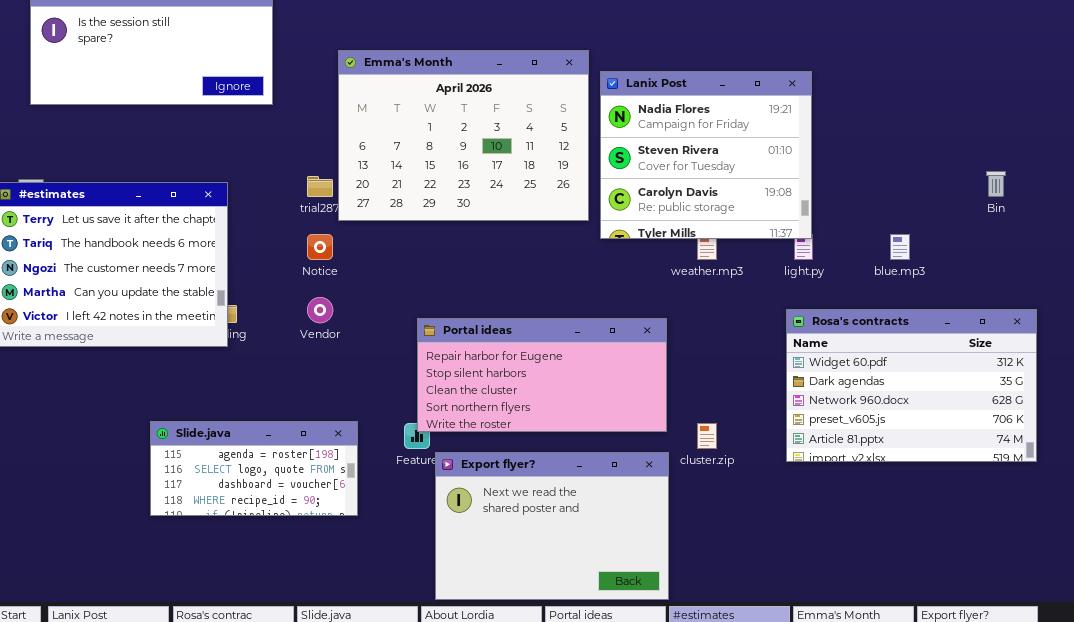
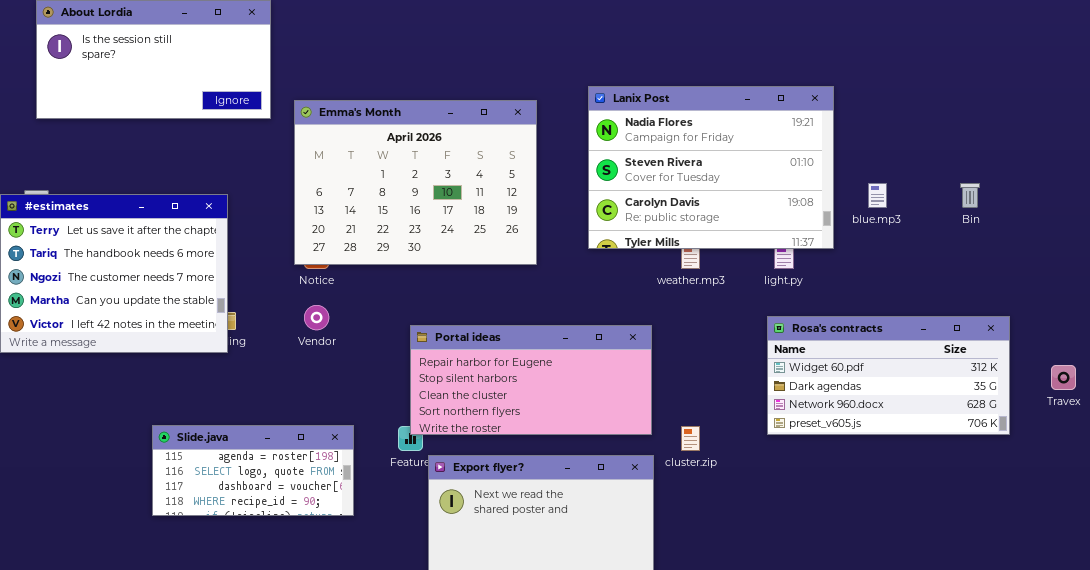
Emma's Month: [338,50,589,221] -> [294,100,537,265], moved
Lanix Post: [600,71,812,239] -> [588,86,834,249], resized
blue.mp3: [890,234,910,260] -> [868,183,887,208], moved
Rosa's contracts: [786,309,1037,462] -> [767,316,1010,435], resized

